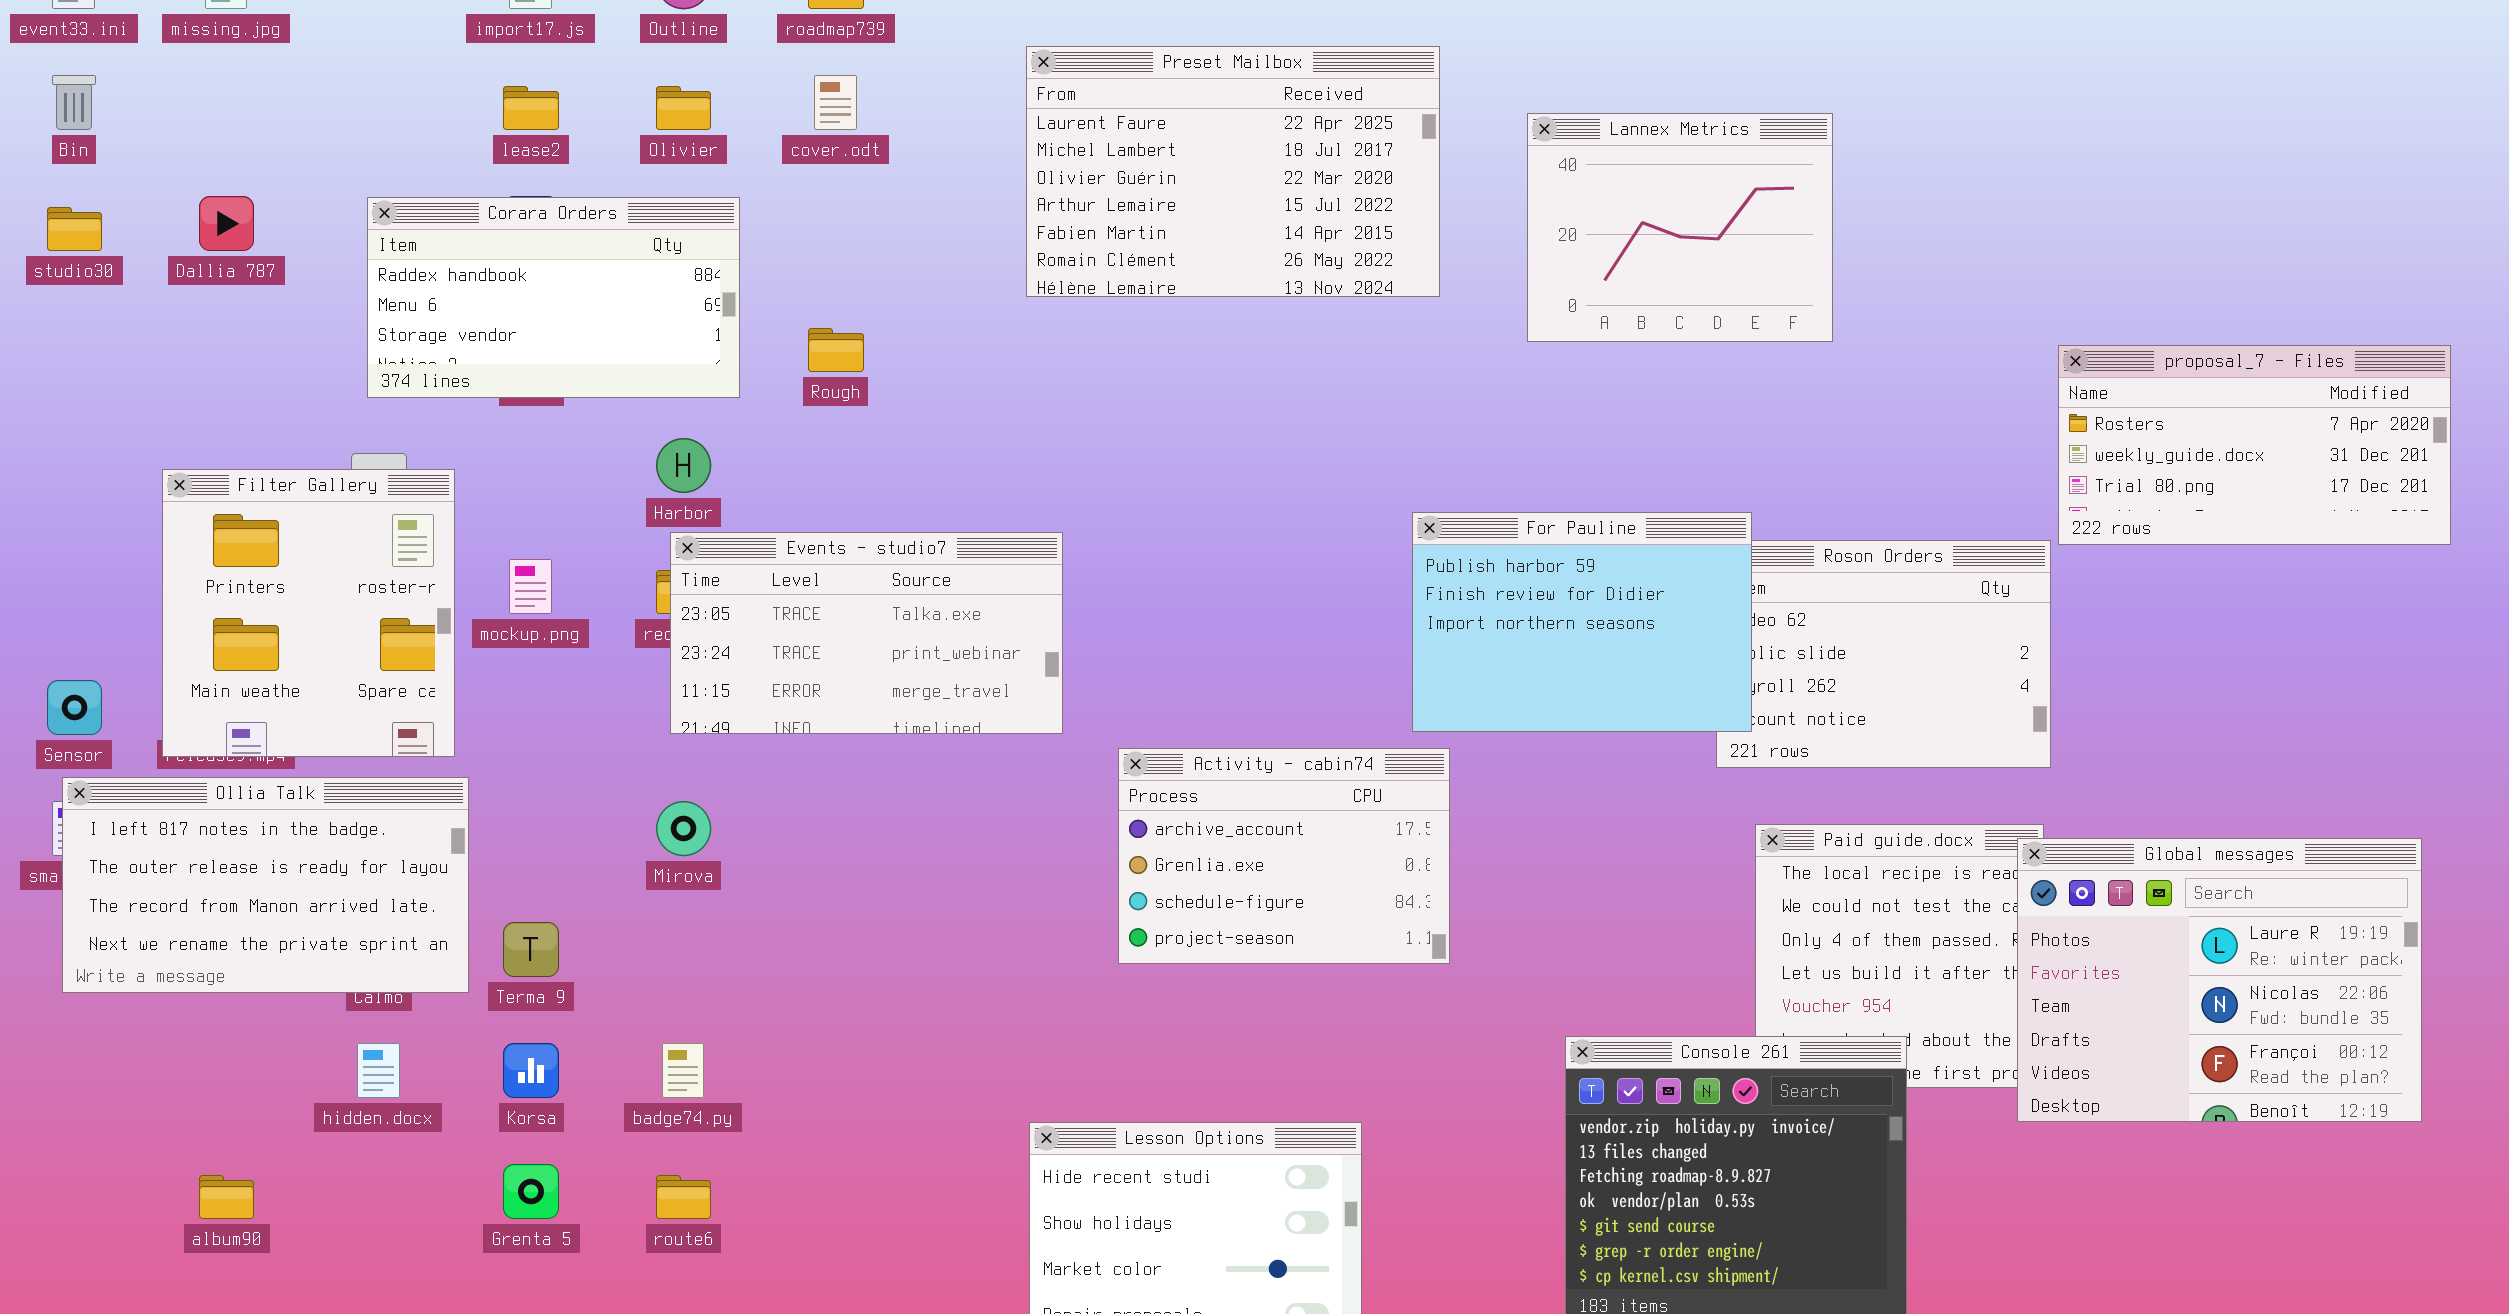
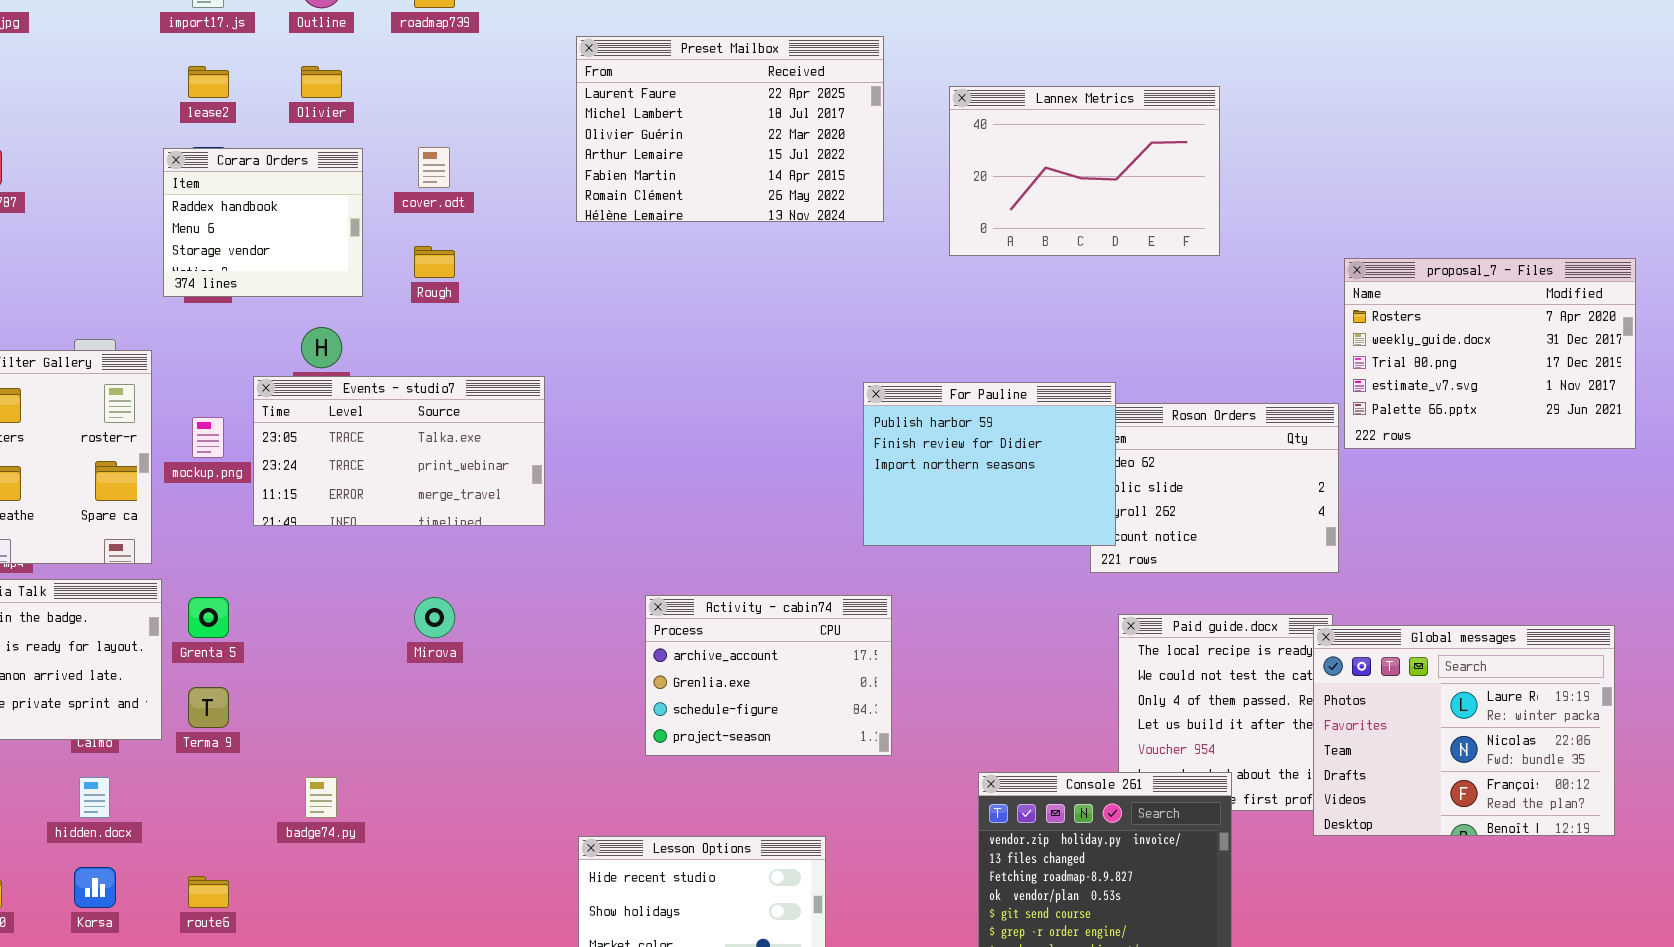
cover.odt: [814,75,857,130] -> [418,147,450,188], moved
Lannex Metrics: [1527,113,1833,342] -> [949,86,1220,256], resized
Corara Orders: [367,197,740,398] -> [163,148,363,297], resized
proposal_7 - Files: [2058,345,2451,545] -> [1344,258,1636,449], resized
Events - studio7: [670,532,1063,734] -> [253,376,545,526], moved
Activity - cabin74: [1118,748,1450,964] -> [645,595,892,756], moved
Mirova: [656,801,711,856] -> [414,597,455,638], moved
Korsa: [503,1043,559,1098] -> [74,867,116,908], moved
Grenta 5: [503,1164,559,1219] -> [188,597,229,638], moved
route6: [656,1175,711,1219] -> [188,876,229,908], moved

